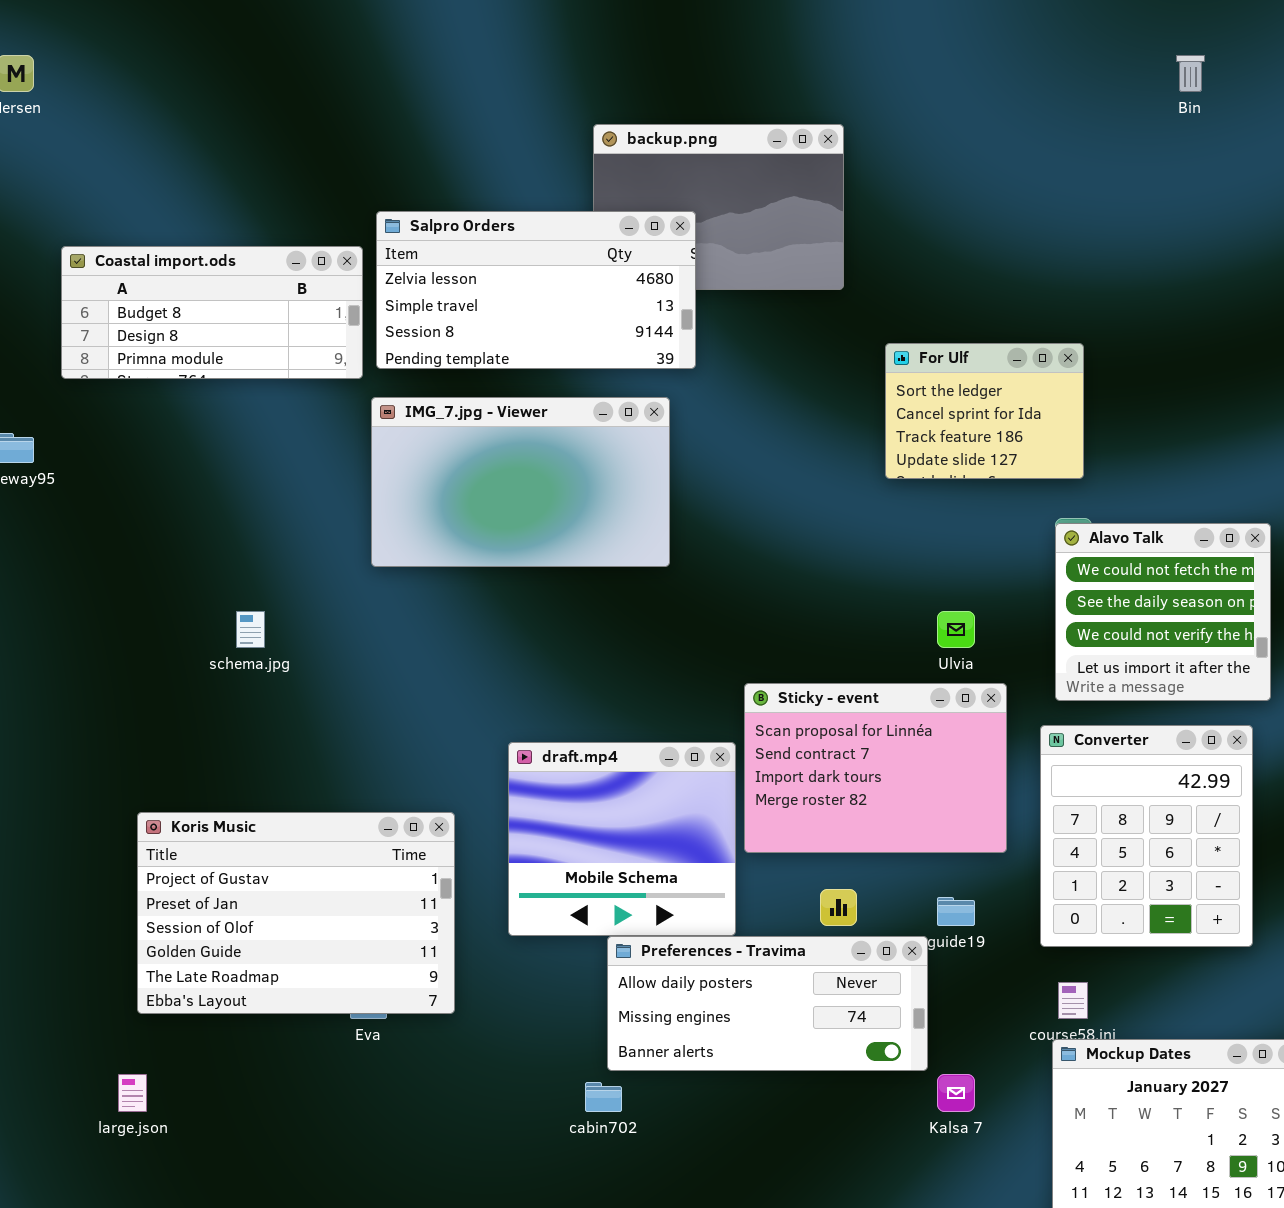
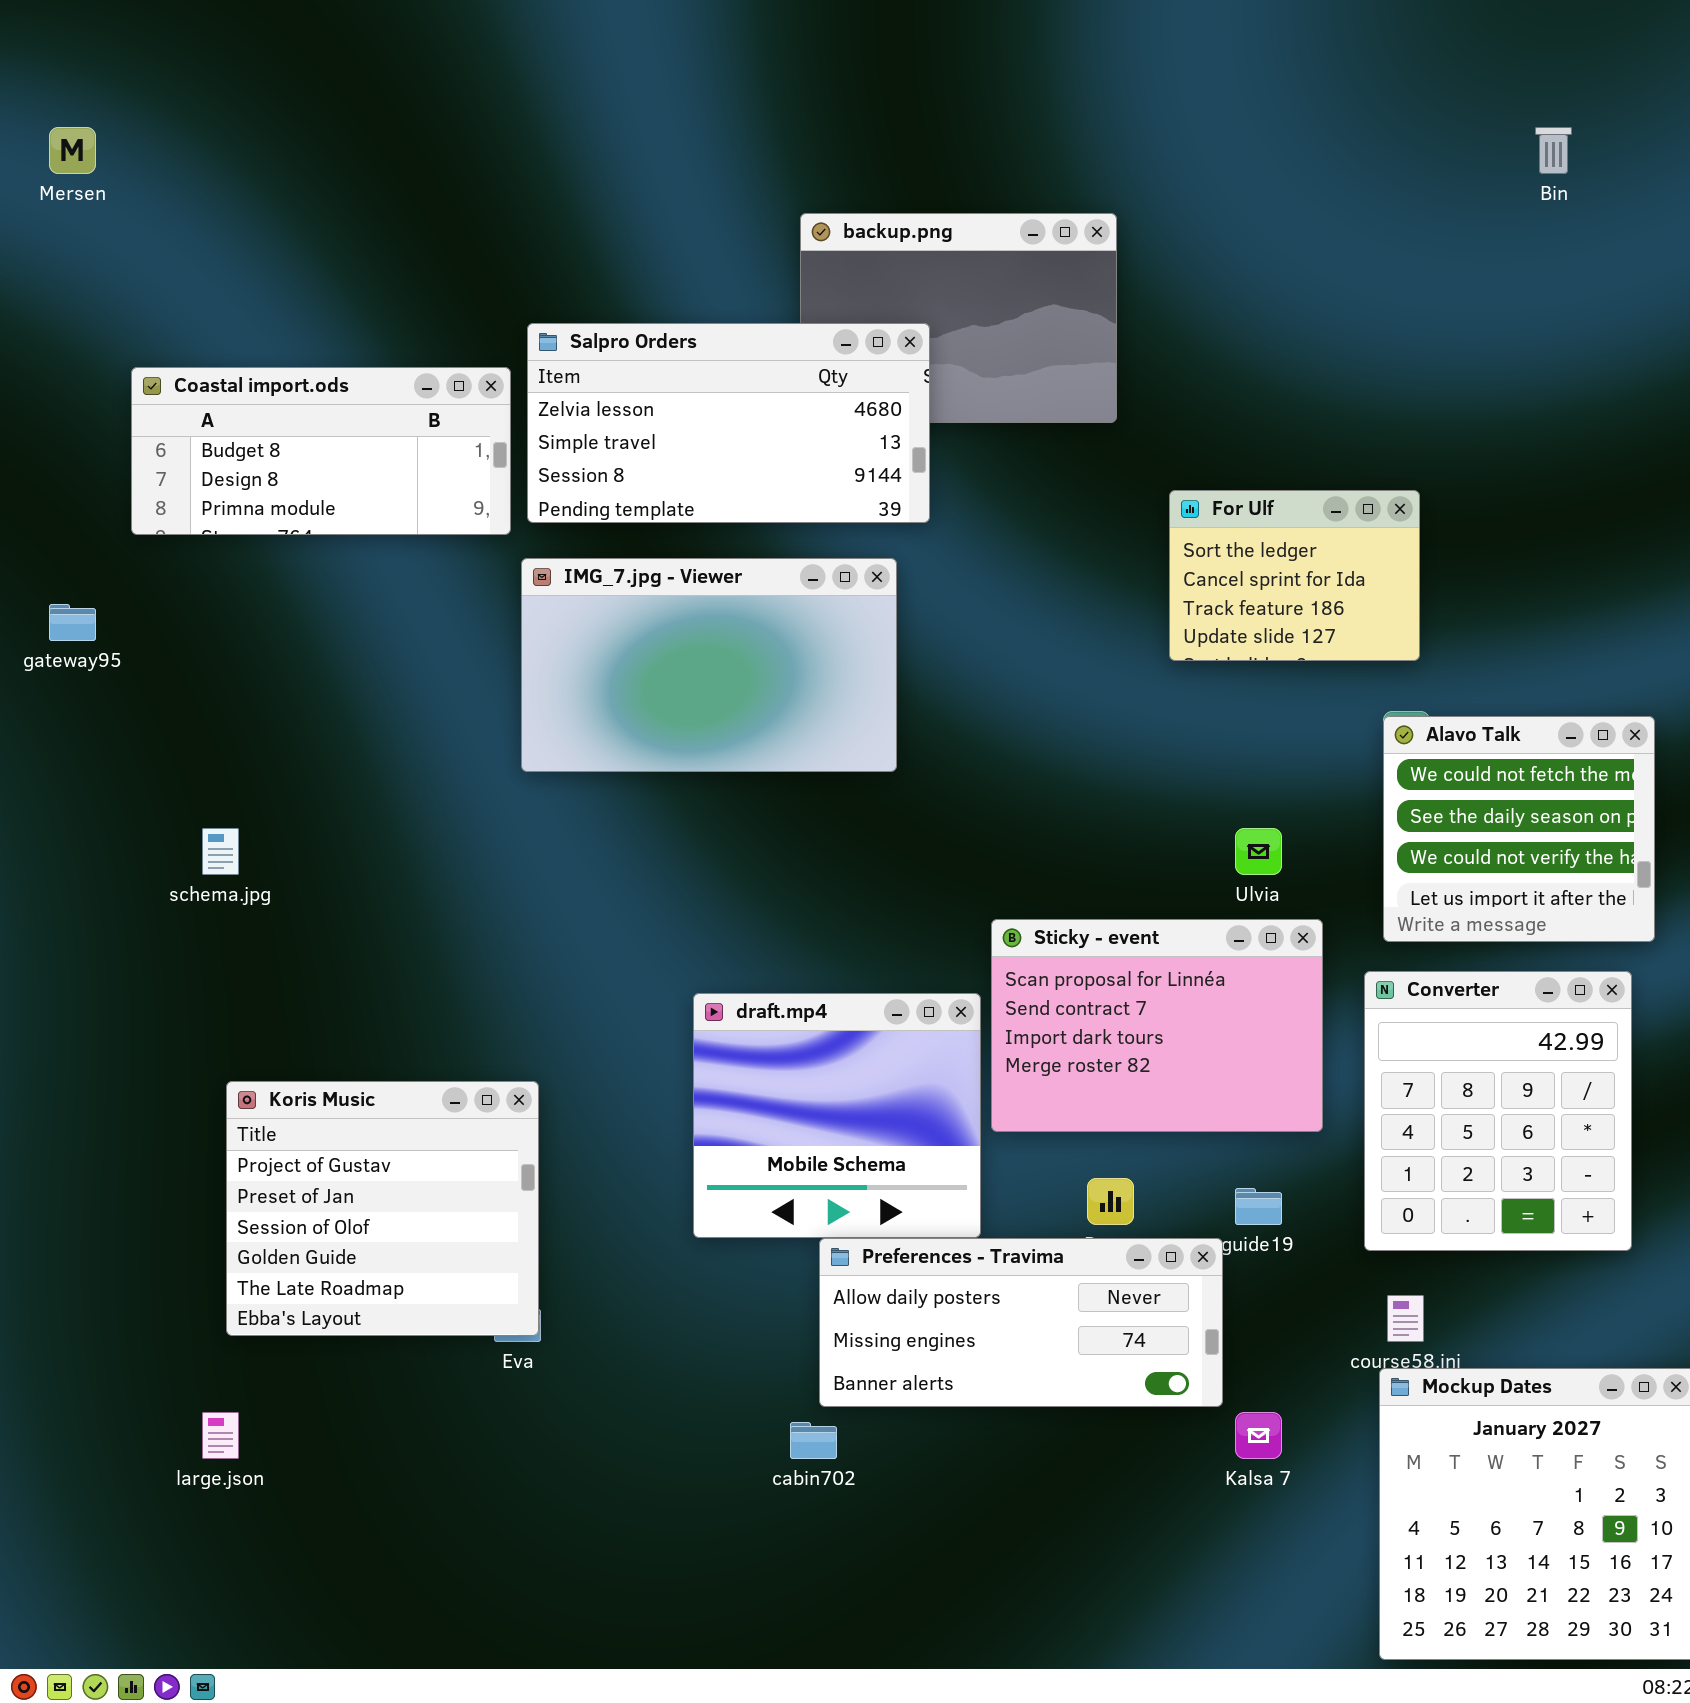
schema.jpg: [236,611,265,648] -> [202,828,239,875], moved
Koris Music: [137,812,455,1014] -> [226,1081,539,1336], resized

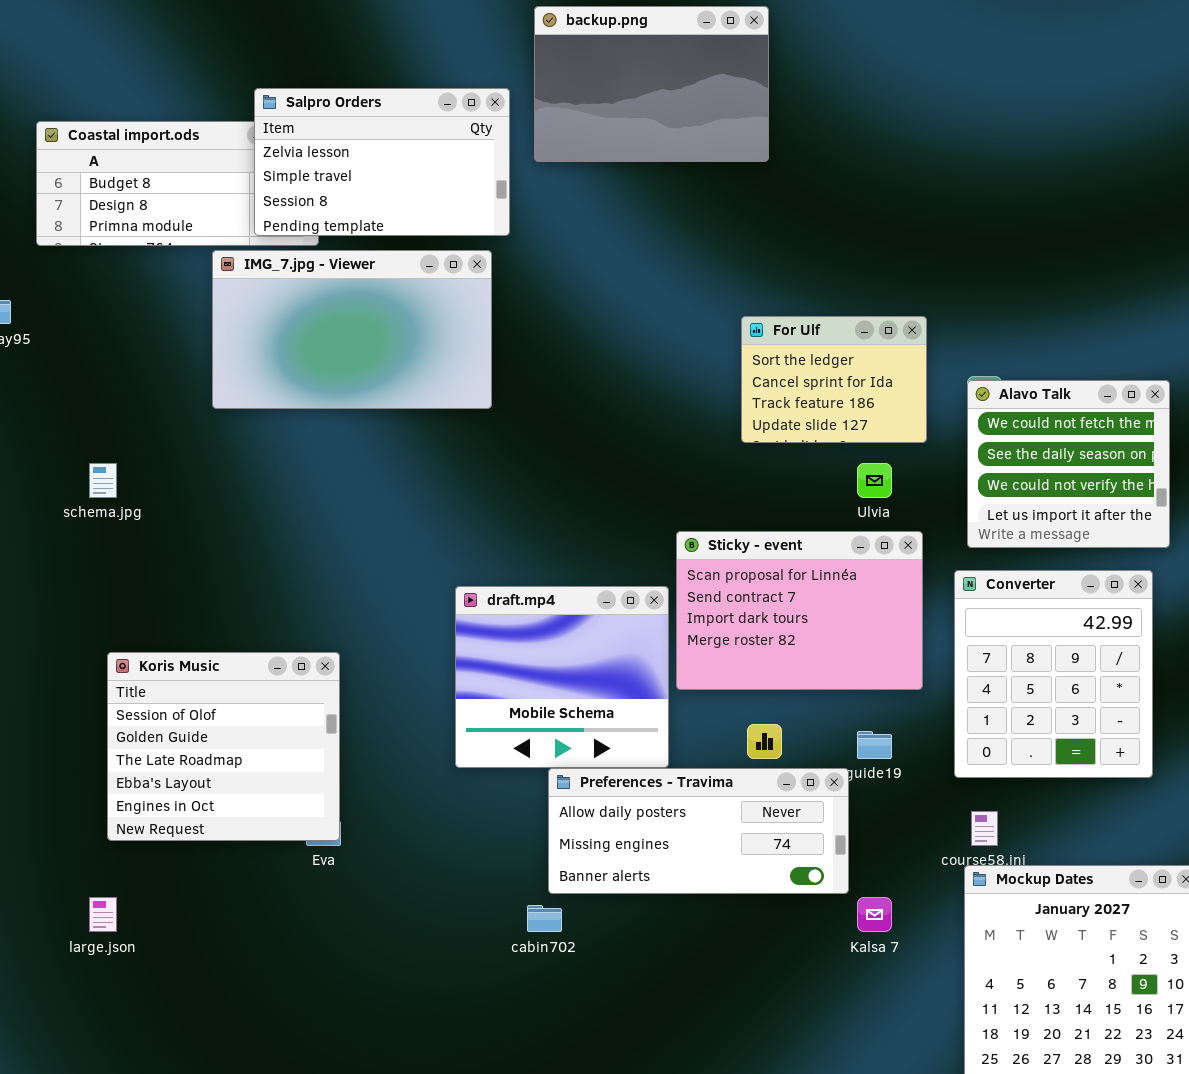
Salpro Orders: [527,323,930,523] -> [254,88,510,236], moved, resized
For Ulf: [1169,490,1420,661] -> [741,316,927,443], moved
IMG_7.jpg - Viewer: [521,558,897,772] -> [212,250,492,409], moved
Koris Music: [226,1081,539,1336] -> [107,652,340,841], scrolled down 2 rows

